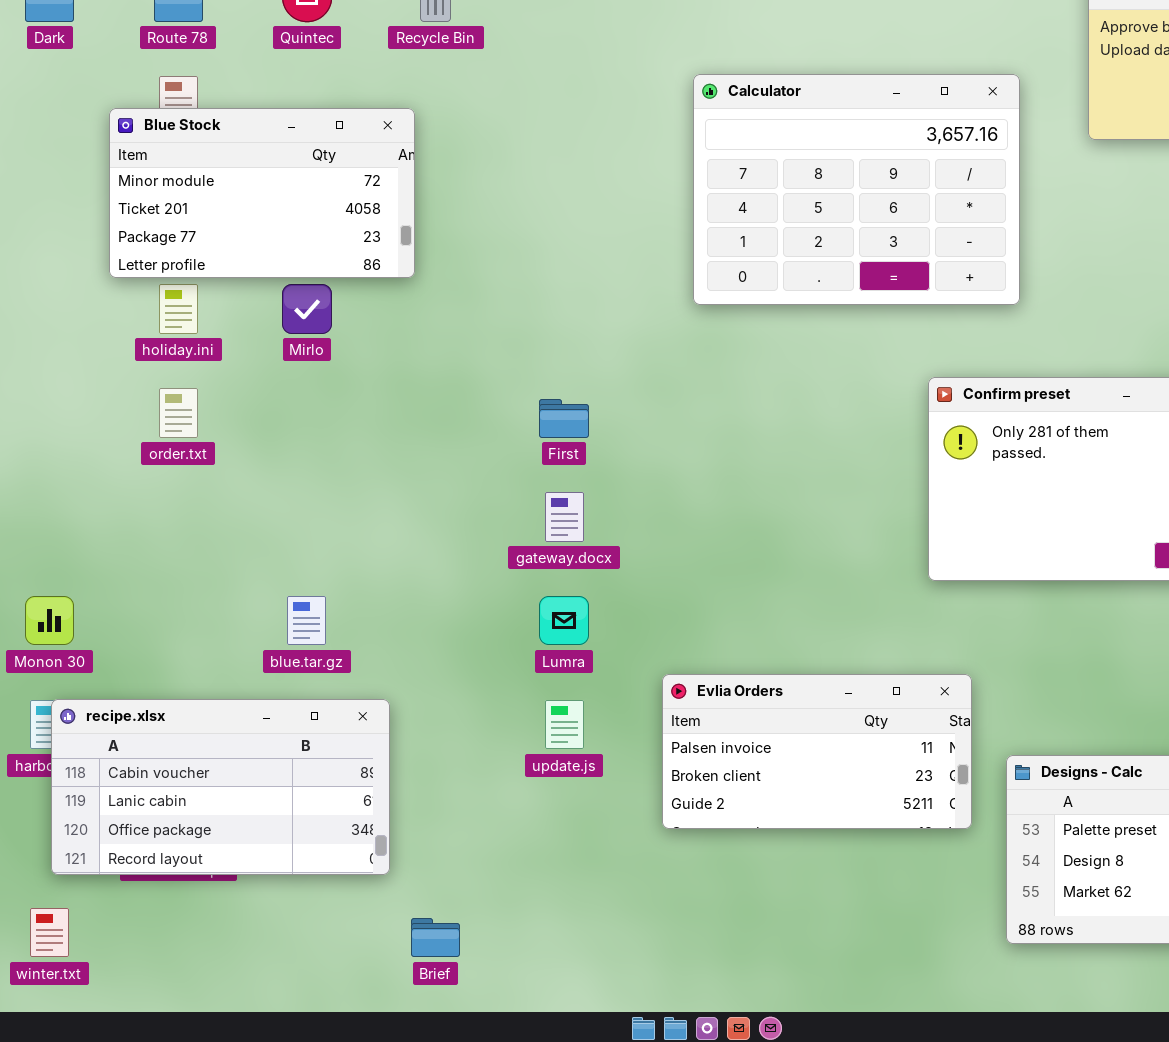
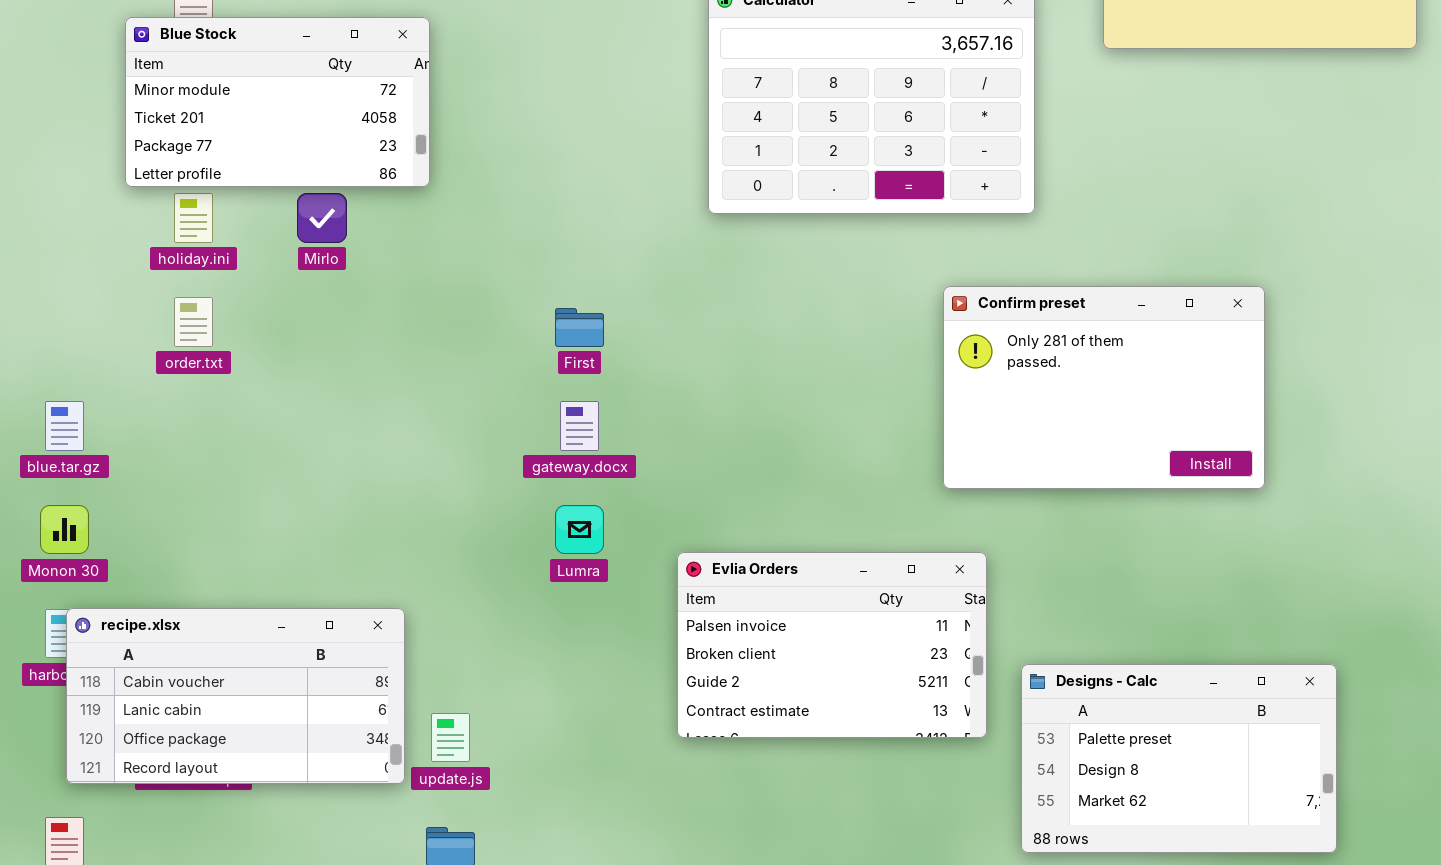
blue.tar.gz: [287,596,326,645] -> [45,401,84,451], moved
Evlia Orders: [662,674,972,829] -> [677,552,987,738], resized
update.js: [545,700,584,749] -> [431,713,470,762], moved

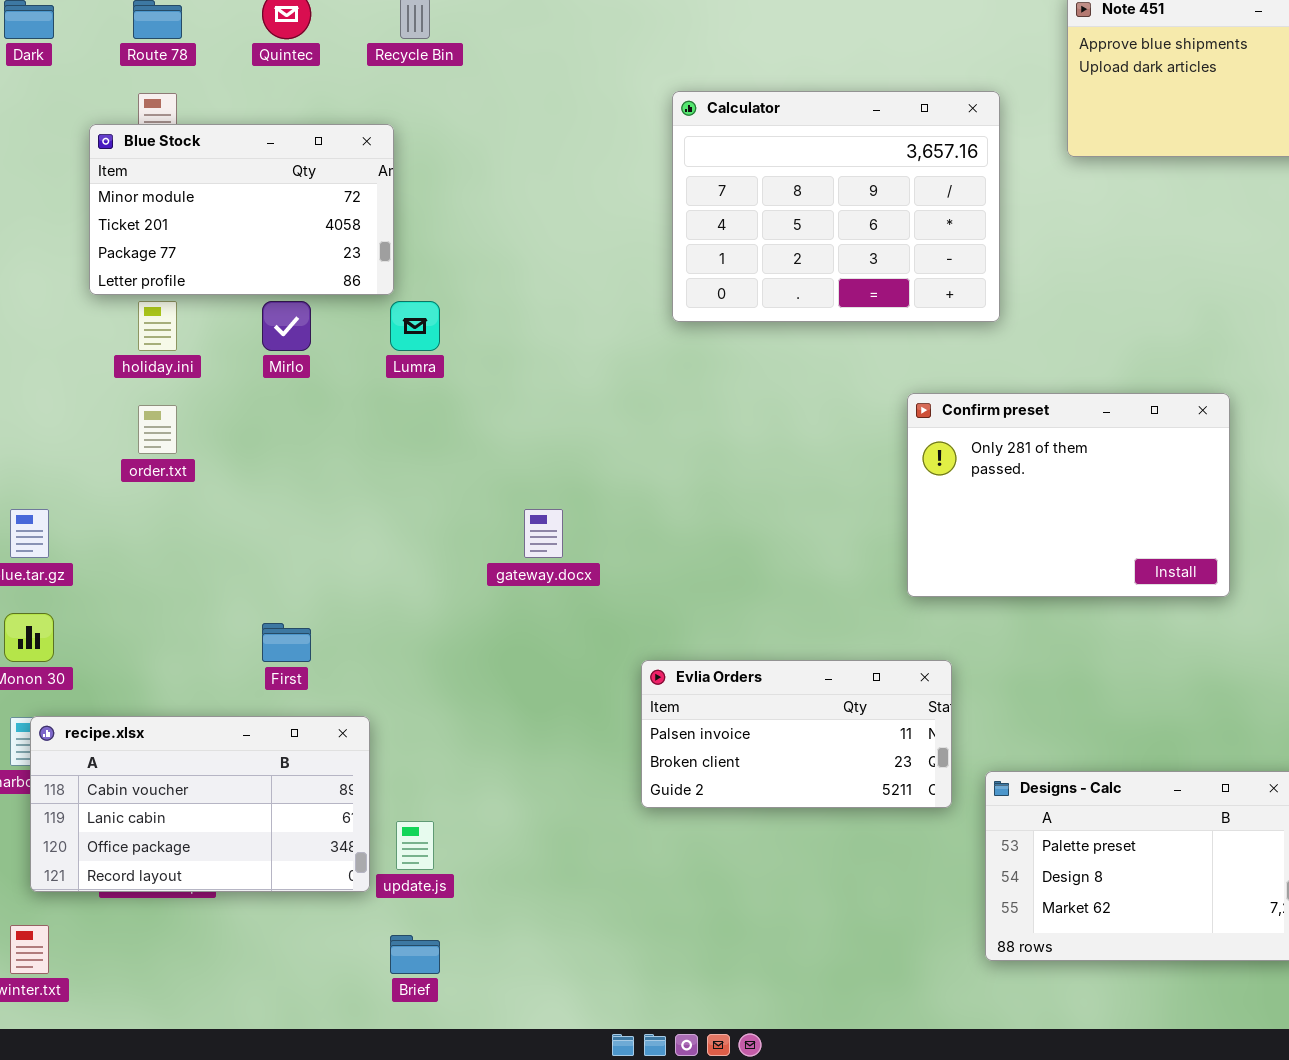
First: [555,308,604,347] -> [262,623,311,662], moved
Lumra: [555,505,604,554] -> [390,301,440,351], moved
Evlia Orders: [677,552,987,738] -> [641,660,952,808], resized

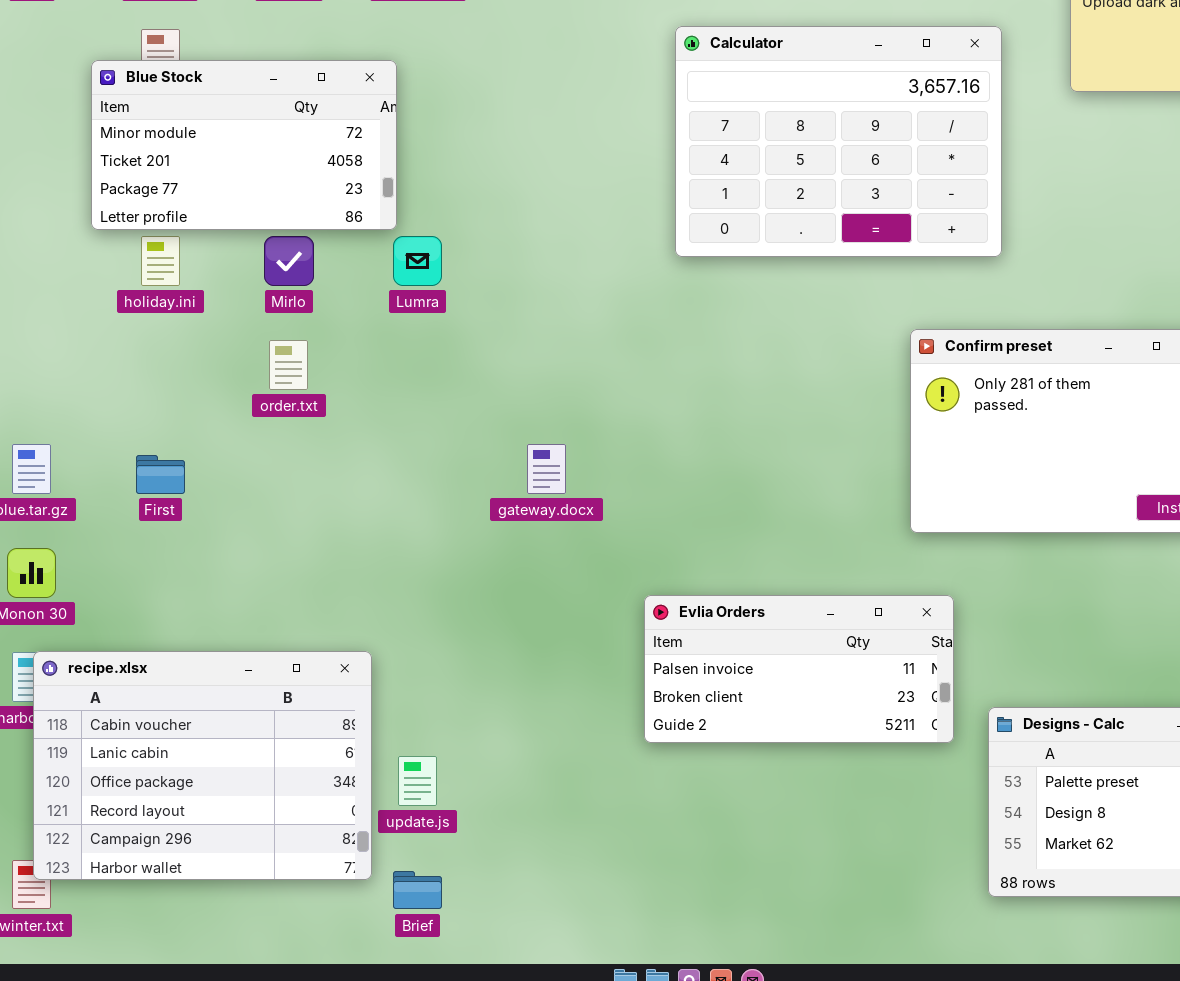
order.txt: [138,405,177,454] -> [269,340,308,390], moved
First: [262,623,311,662] -> [136,455,185,494], moved
recipe.xlsx: [30,716,370,892] -> [33,651,372,880], resized

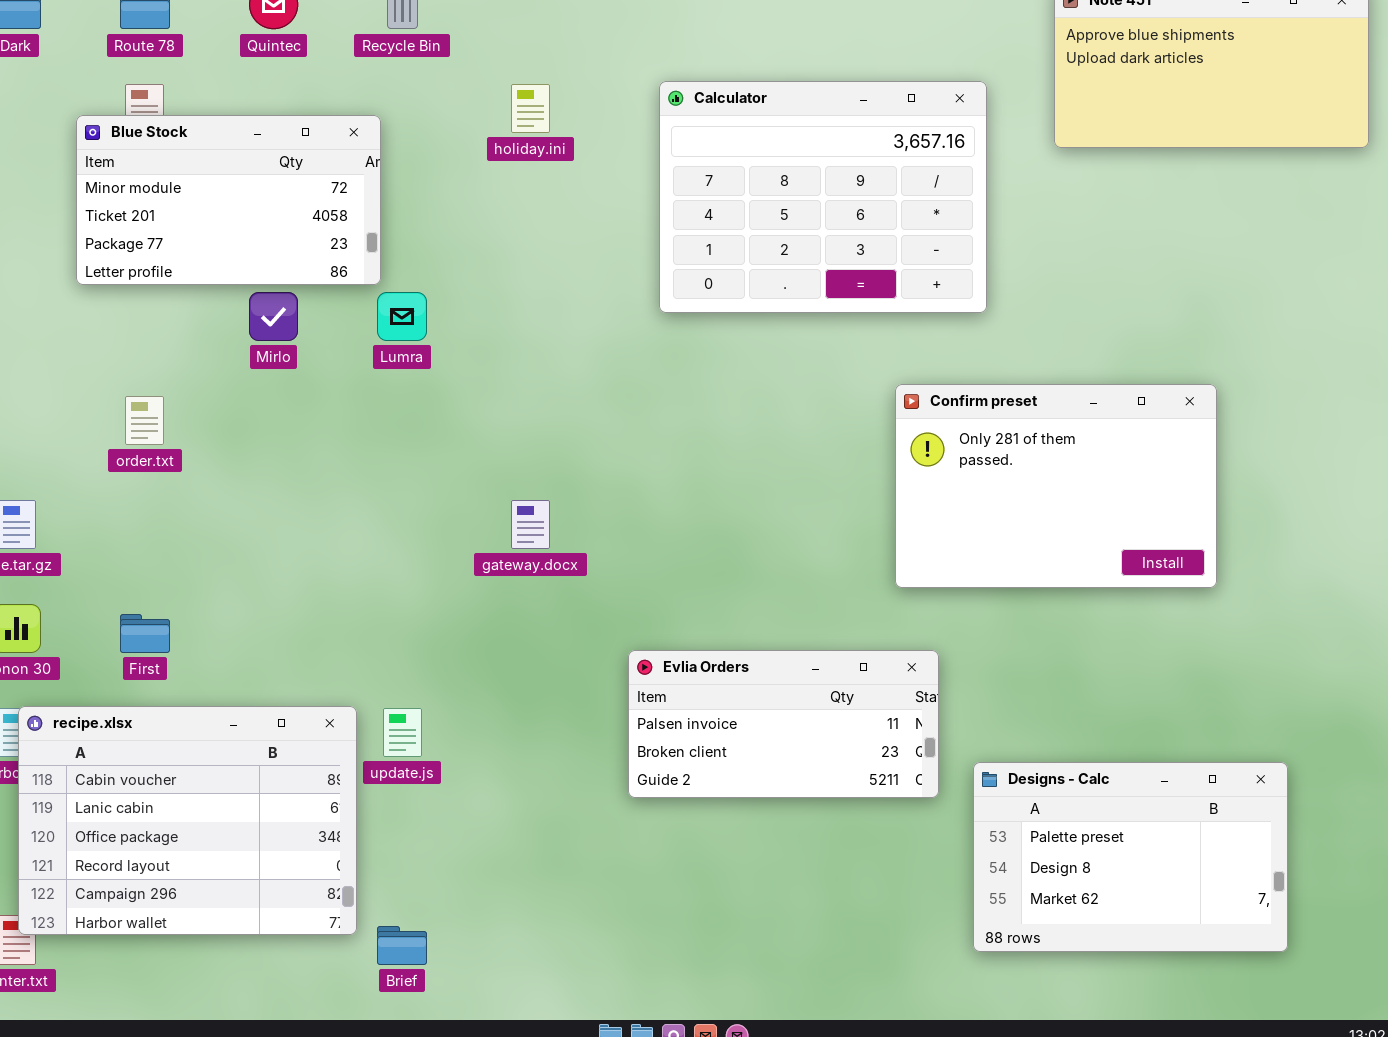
holiday.ini: [141,236,180,286] -> [511,84,550,133], moved
order.txt: [269,340,308,390] -> [125,396,164,445], moved
First: [136,455,185,494] -> [120,614,170,653], moved
update.js: [398,756,437,806] -> [383,708,422,757], moved

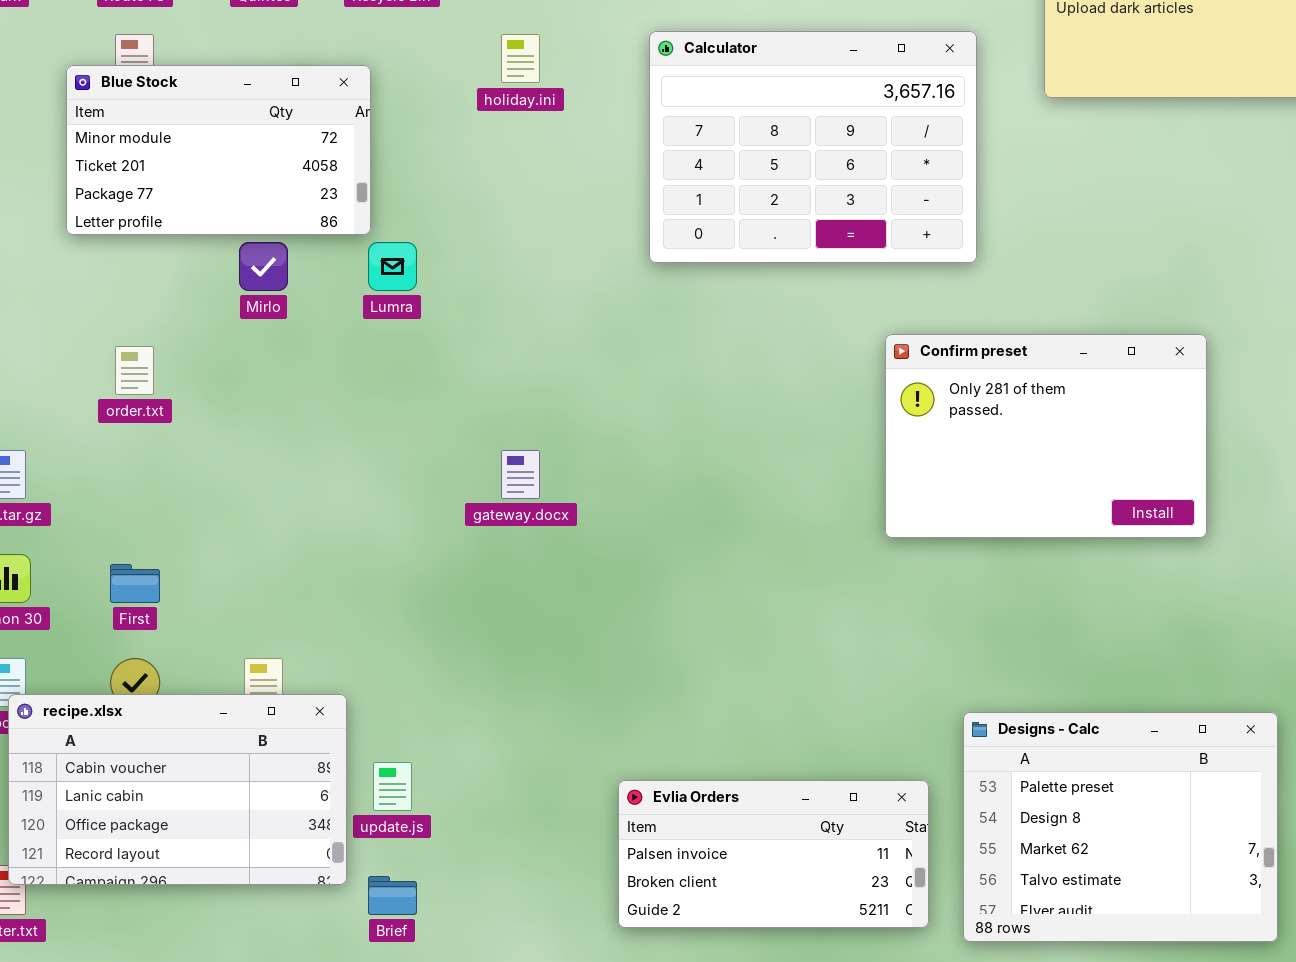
Evlia Orders: [628,650,939,798] -> [618,780,929,928], moved
recipe.xlsx: [18,706,357,935] -> [8,694,347,885], resized
update.js: [383,708,422,757] -> [373,762,412,811], moved
Designs - Calc: [973,762,1288,952] -> [963,712,1278,942], resized

